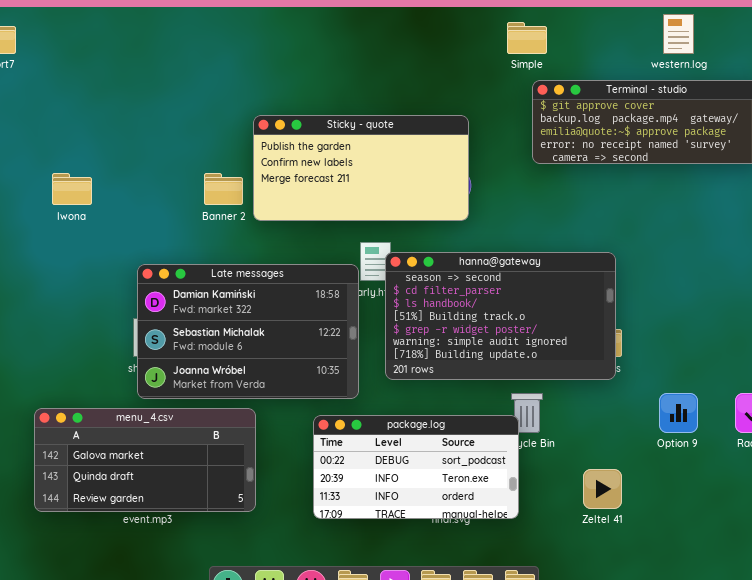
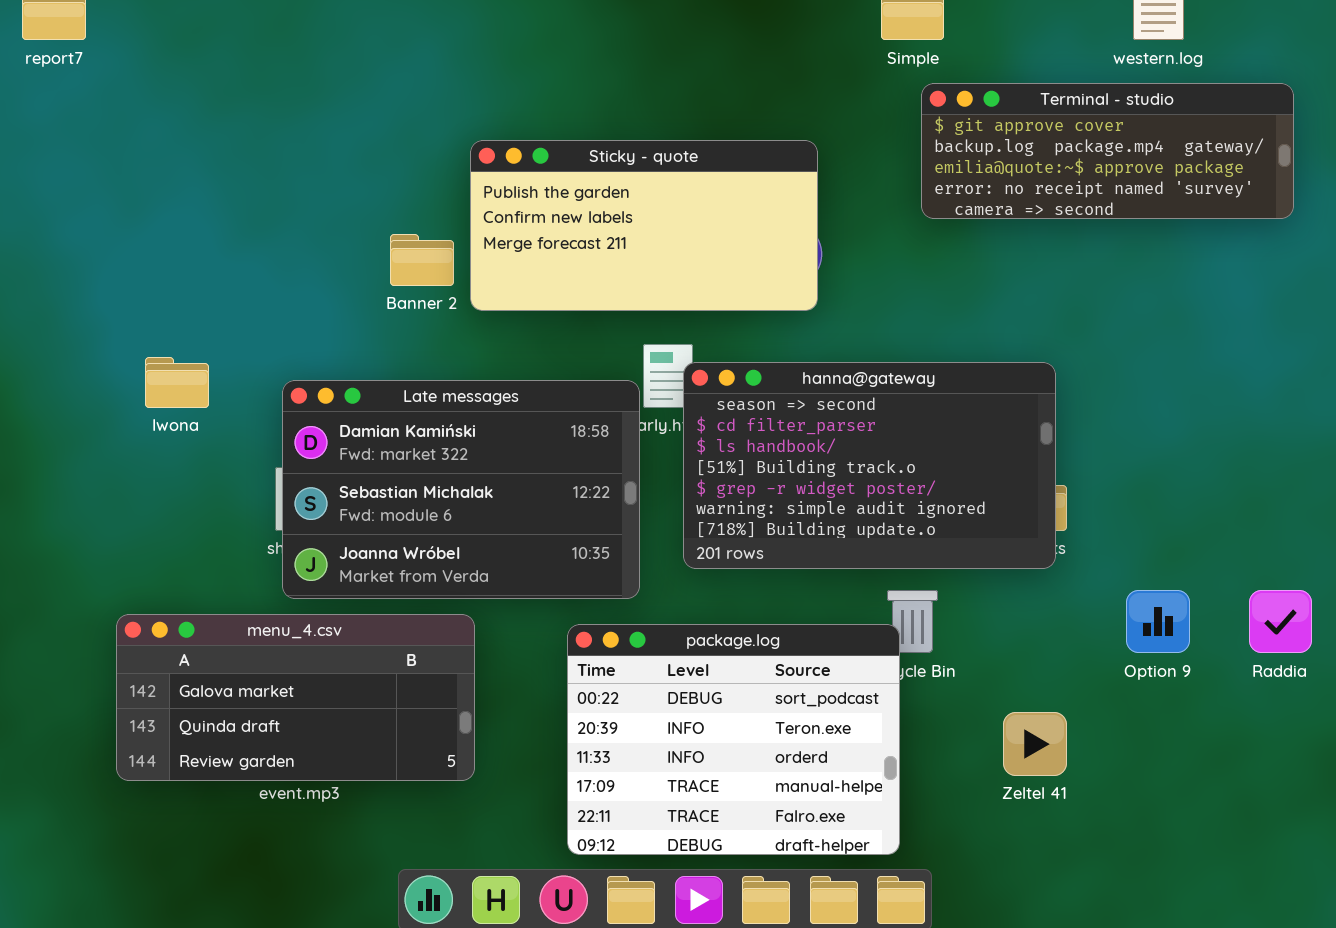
Iwona: [52,173,92,205] -> [145,357,209,408], moved
package.log: [313,415,519,519] -> [567,624,900,855], resized

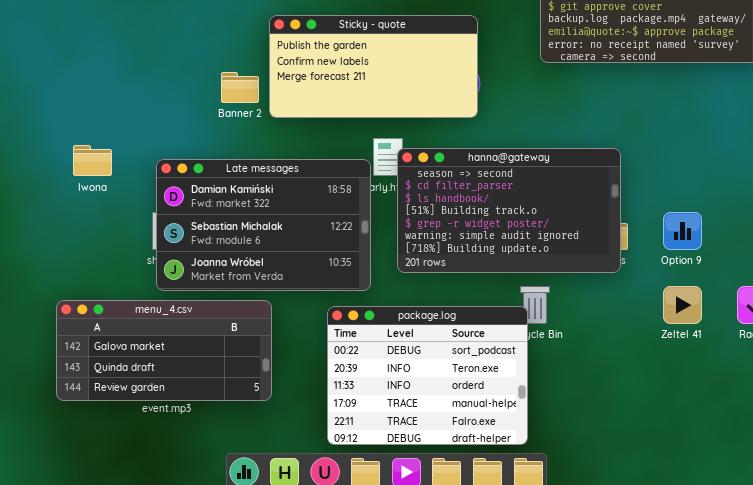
Option 9: [1126,590,1190,653] -> [663,212,702,250], moved
Zeltel 41: [1003,712,1067,776] -> [663,286,702,324], moved

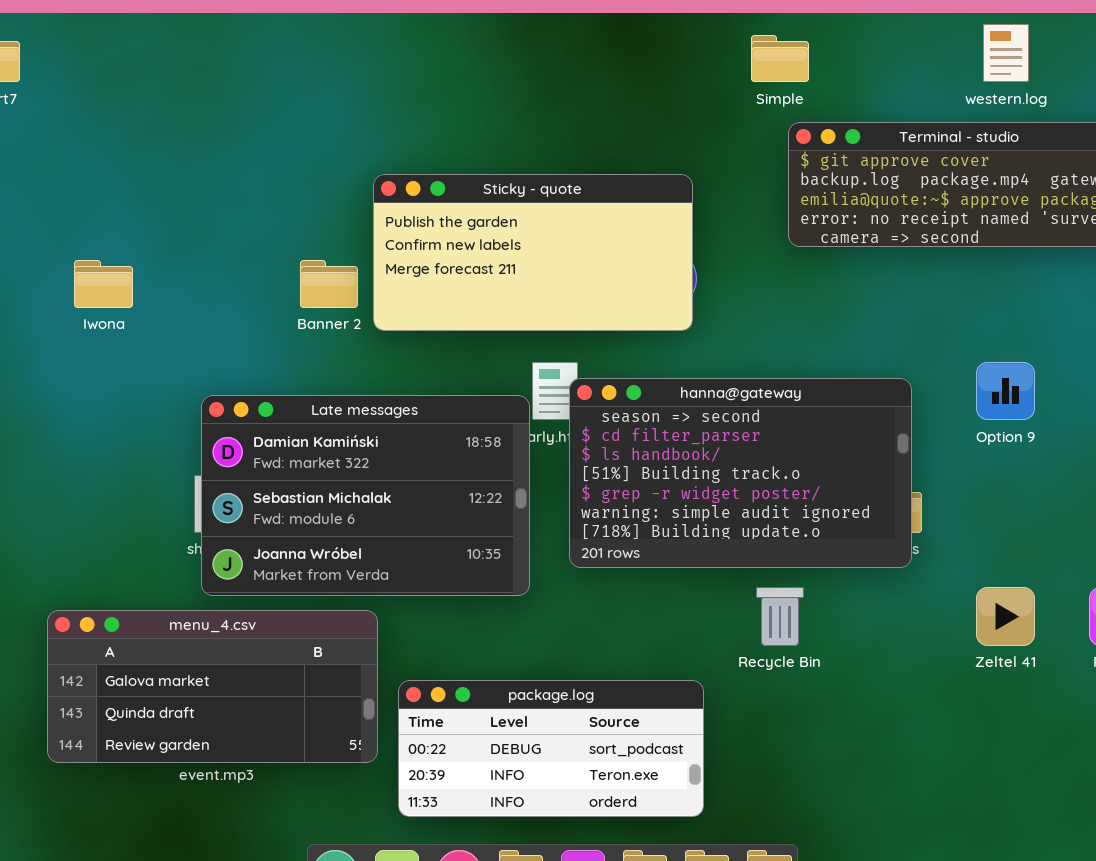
Iwona: [73,145,112,176] -> [74,260,133,308], moved
Option 9: [663,212,702,250] -> [976,362,1035,420], moved
package.log: [327,306,528,445] -> [398,680,704,817], moved, resized

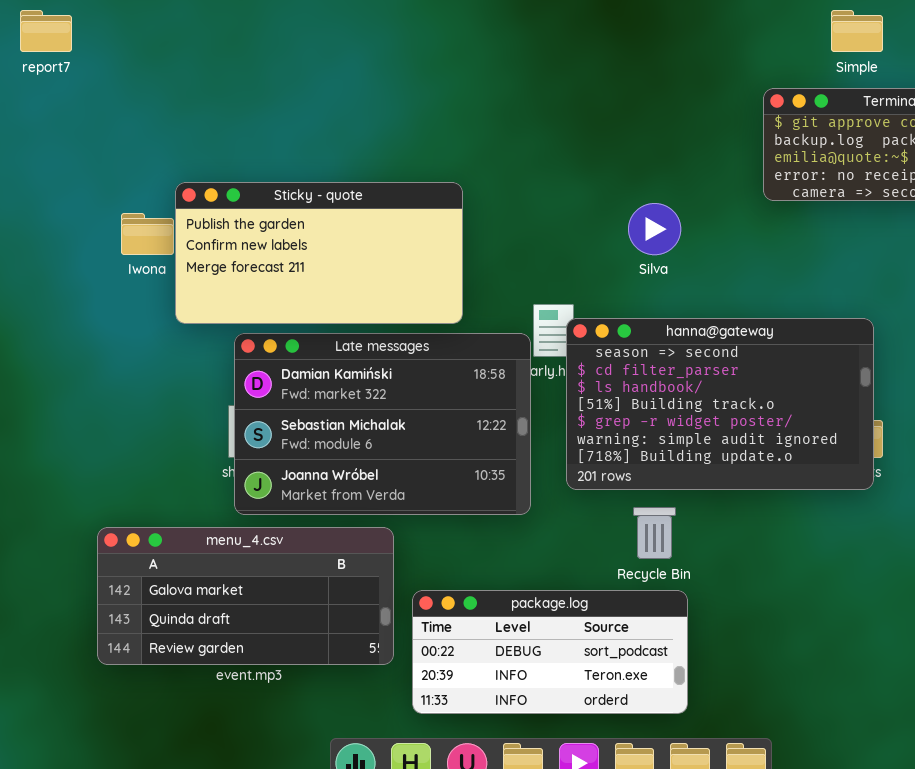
Simple: [751,35,809,82] -> [831,10,883,52], moved
Sticky - quote: [373,174,693,331] -> [175,182,463,324], moved
Recycle Bin: [756,587,804,646] -> [633,507,676,559], moved

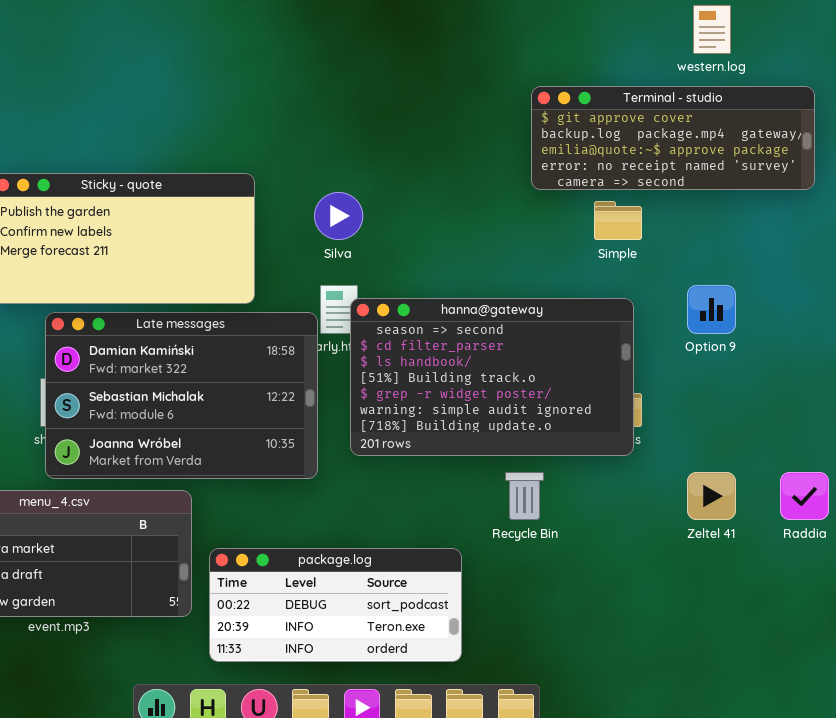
Simple: [831,10,883,52] -> [594,201,642,240], moved
Silva: [628,203,681,255] -> [314,192,363,240], moved
Recycle Bin: [633,507,676,559] -> [505,472,544,520], moved

